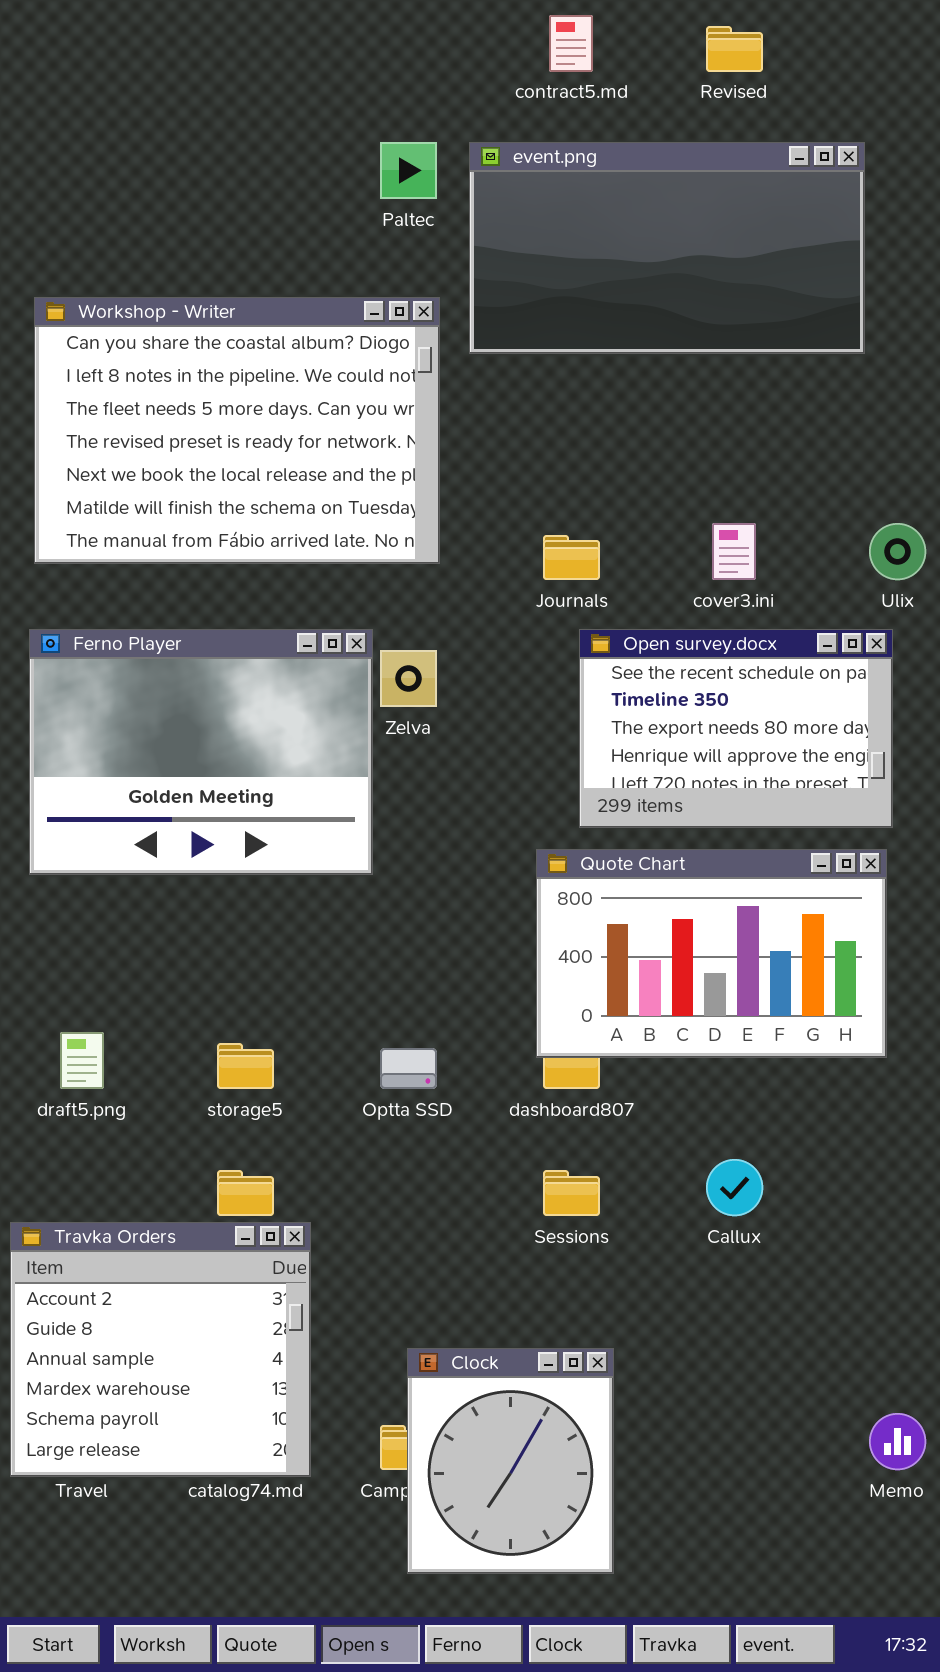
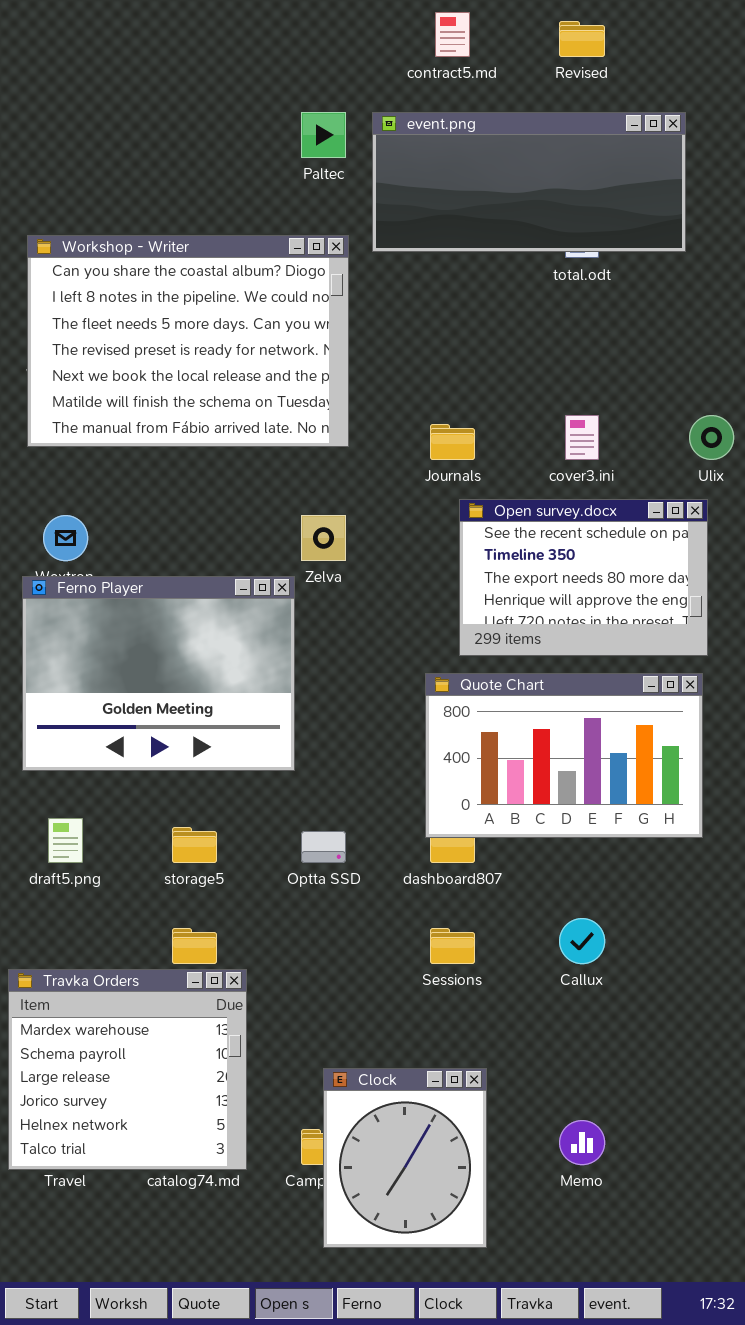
event.png: [469,142,865,354] -> [372,112,686,252], resized
Ferno Player: [29,629,373,875] -> [22,576,295,771], moved
Travka Orders: [10,1222,311,1477] -> [8,969,247,1170], scrolled down 3 rows
Memo: [869,1413,926,1470] -> [559,1120,605,1165], moved

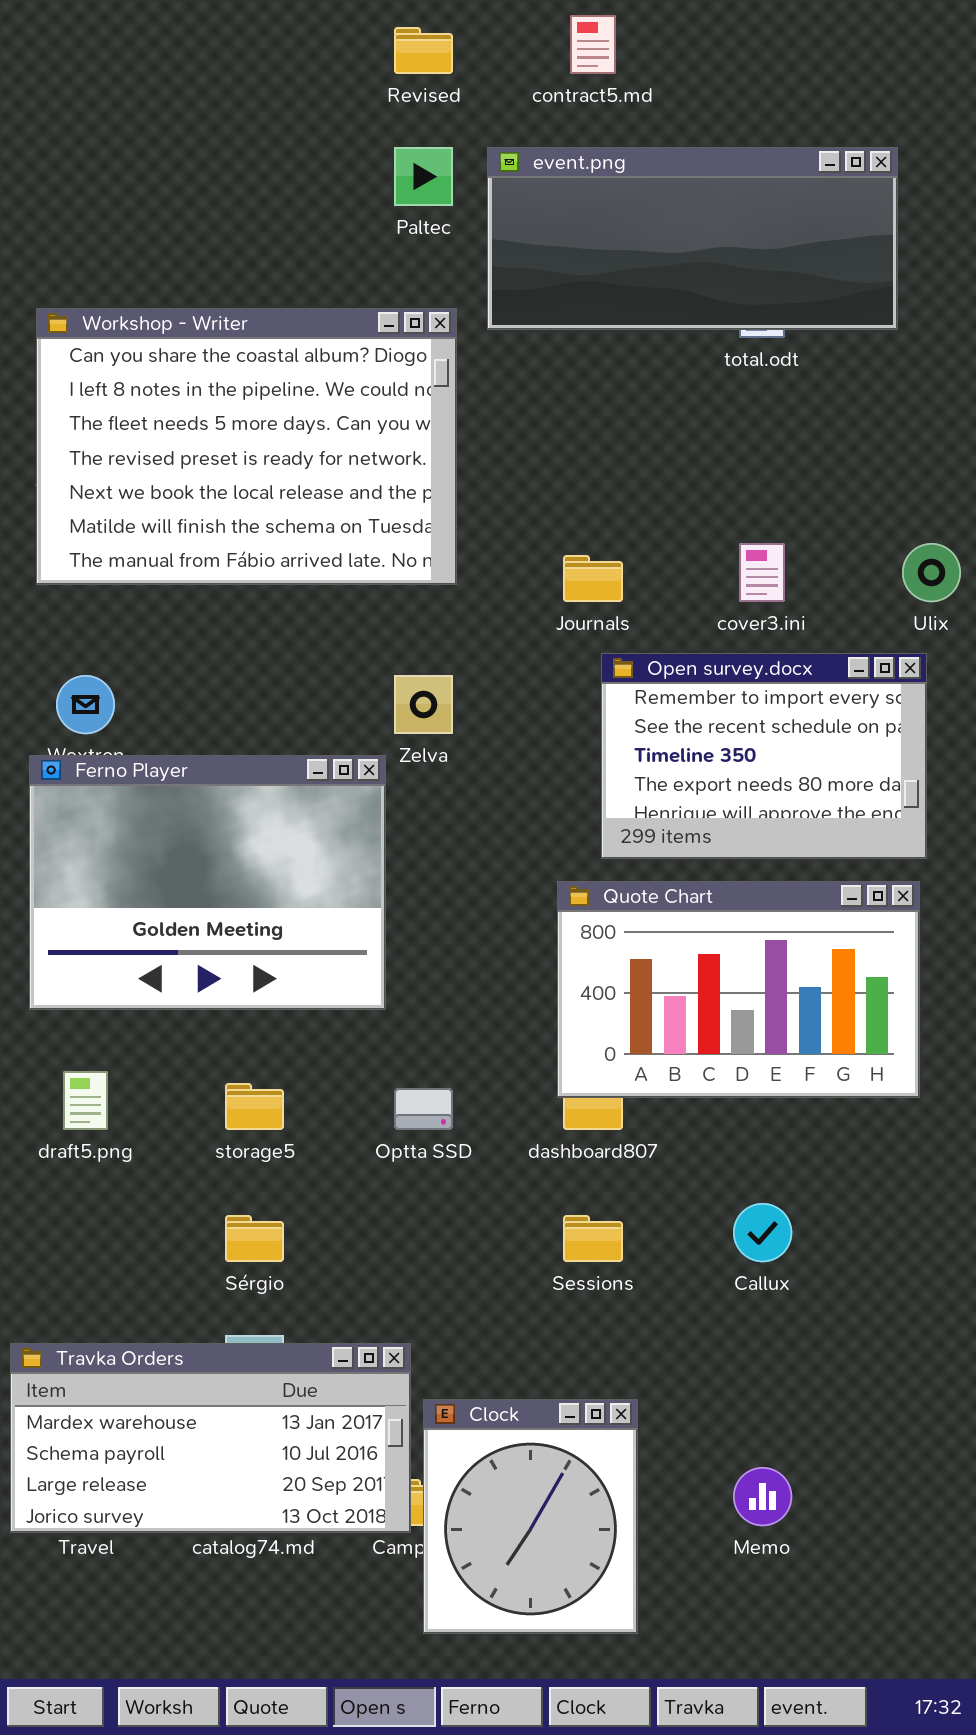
Revised: [559,21,605,57] -> [394,27,453,74], moved
Open survey.docx: [459,499,708,656] -> [601,653,927,859], scrolled up 1 row
Travka Orders: [8,969,247,1170] -> [10,1343,411,1533], resized

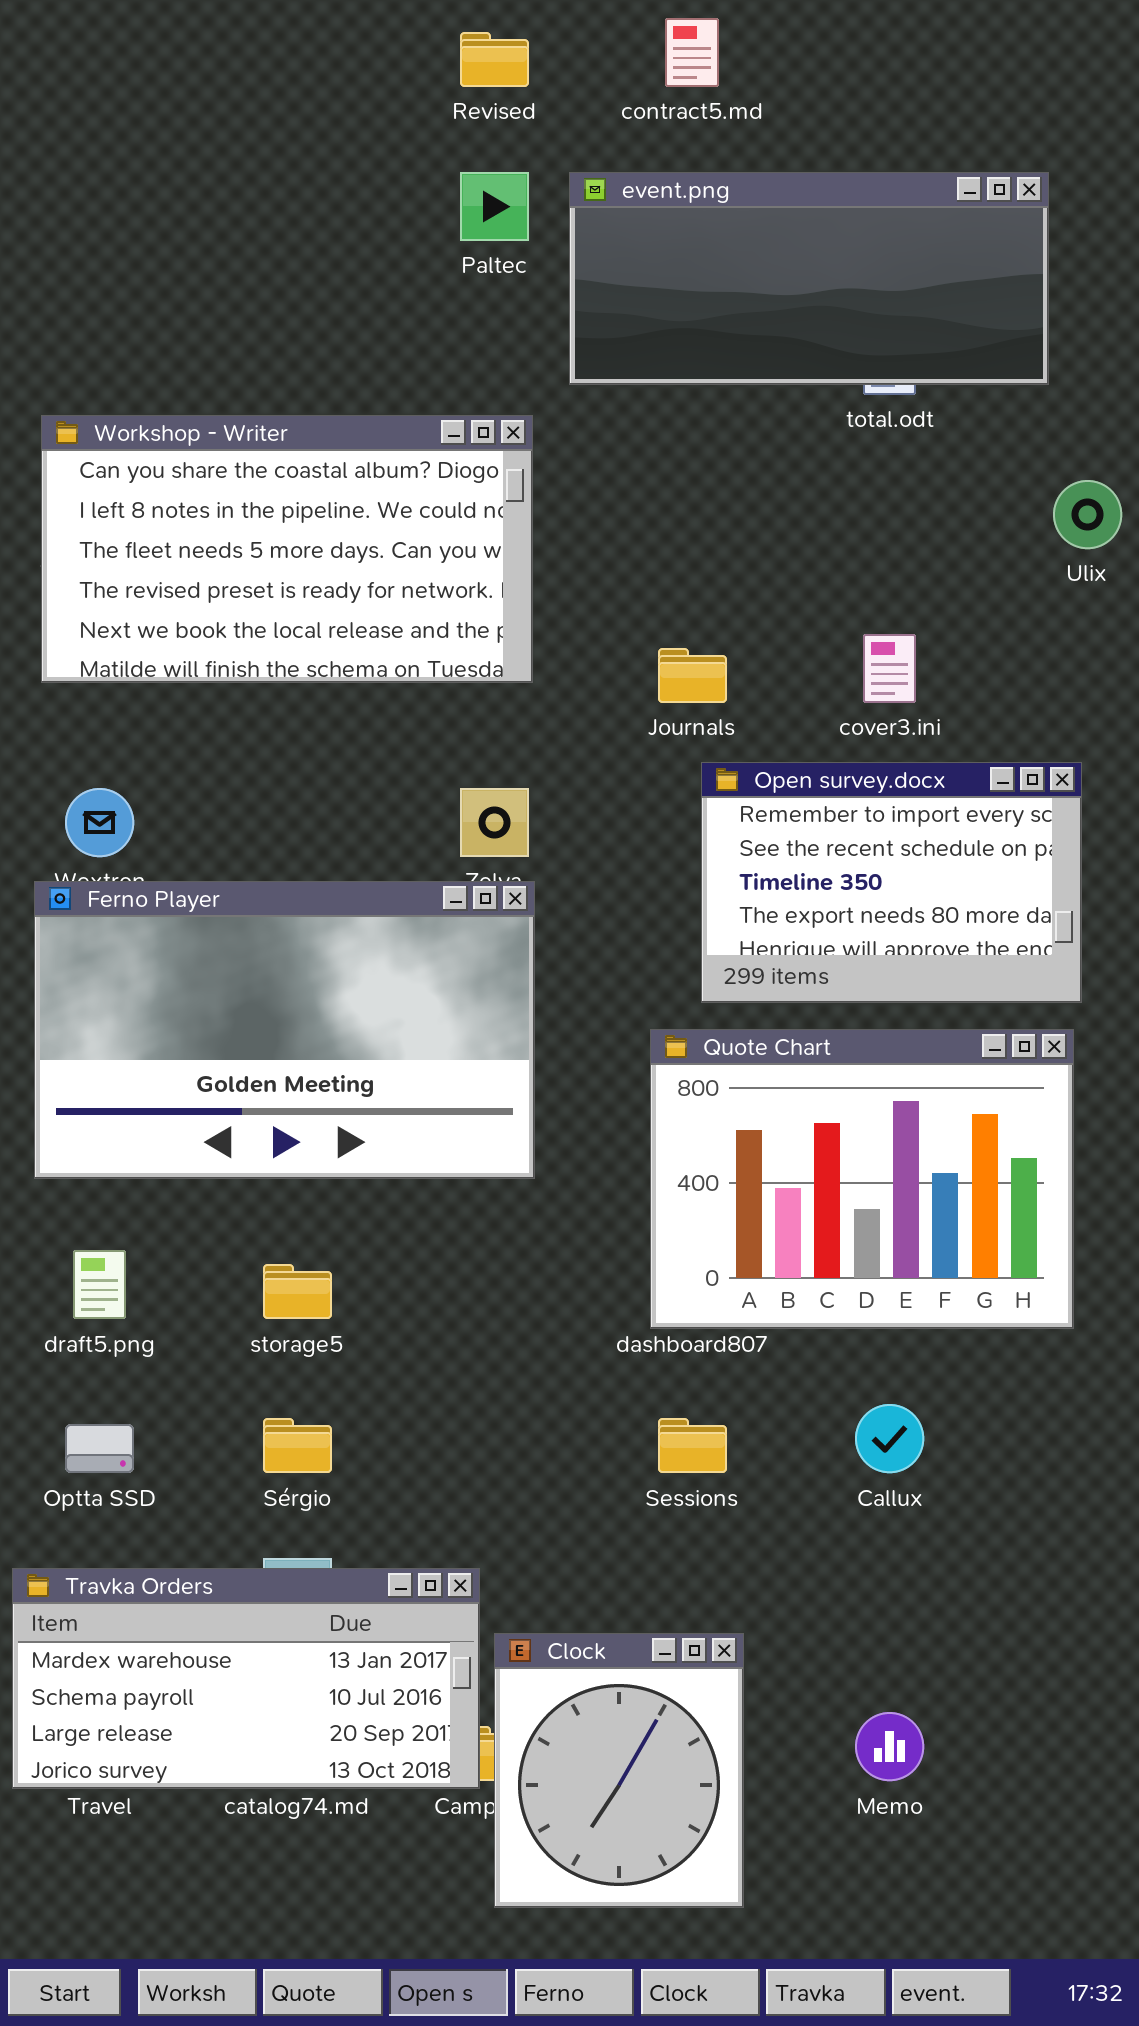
Workshop - Writer: [36,308,457,585] -> [41,415,533,683], resized
Ulix: [902,543,961,602] -> [1053,480,1122,549], moved
Ferno Player: [29,755,386,1010] -> [34,881,535,1179], resized
Quote Chart: [557,881,920,1098] -> [650,1029,1074,1329], resized
Optta SSD: [394,1088,453,1130] -> [65,1424,134,1473], moved

